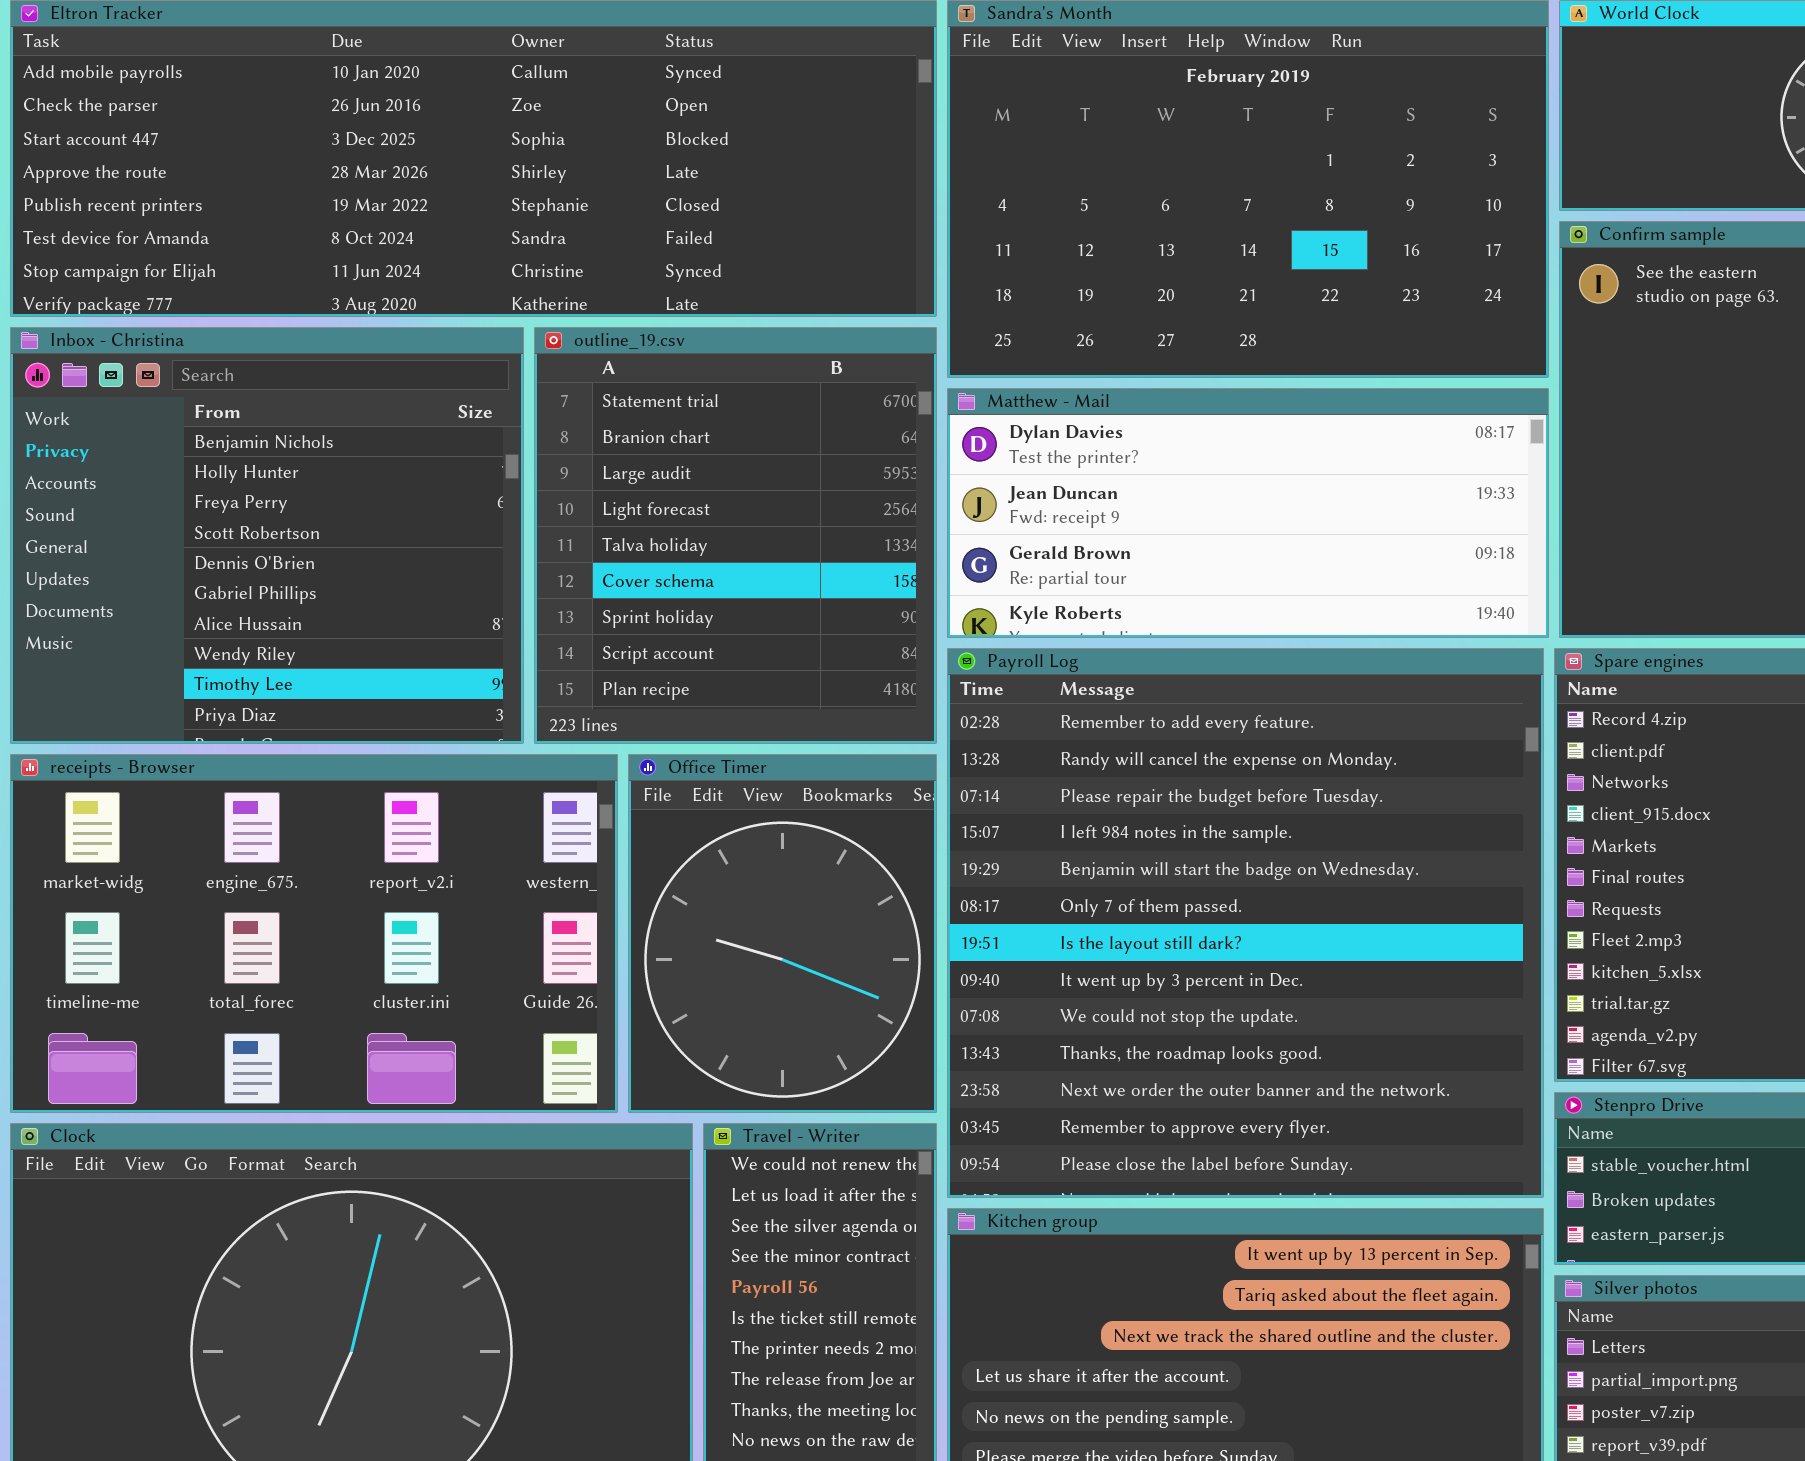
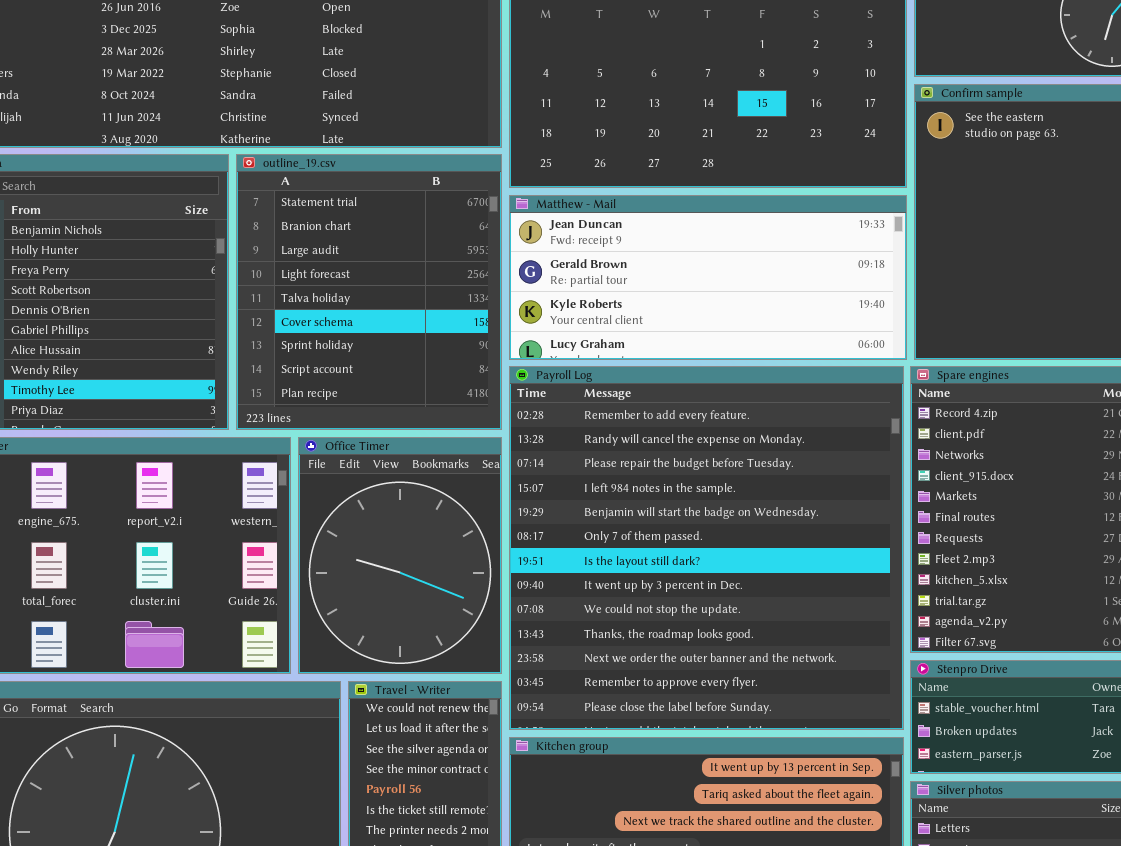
Matthew - Mail: [947,388,1549,638] -> [509,195,907,360], scrolled down 1 row

